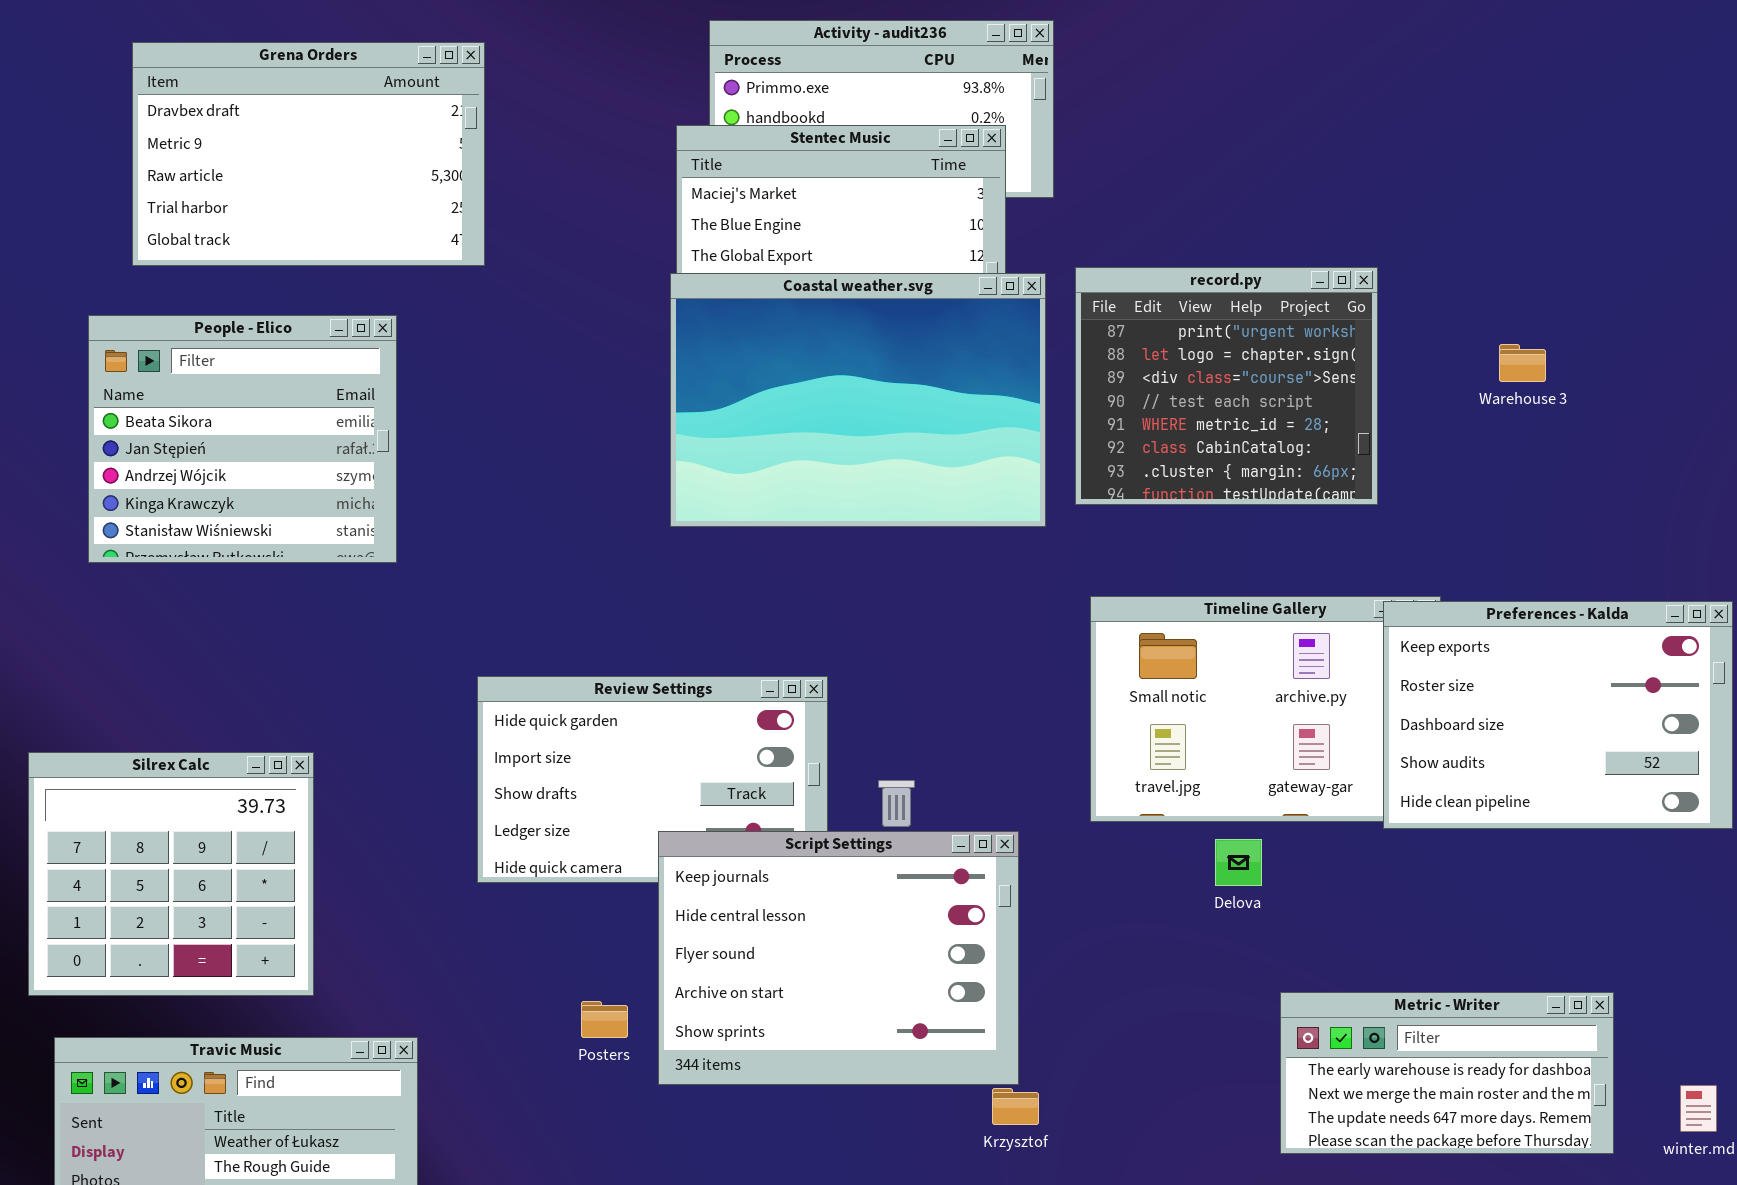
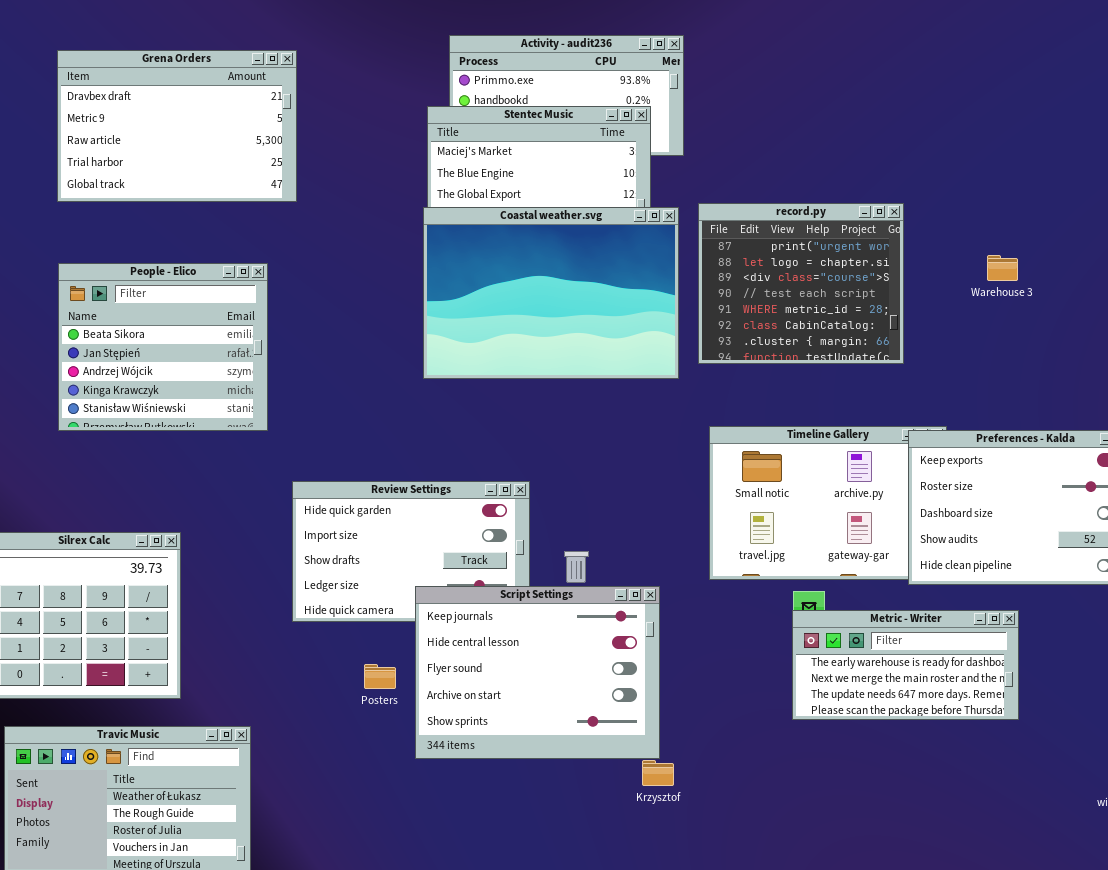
People - Elico: [88,315,397,563] -> [58,263,268,431], moved
Metric - Writer: [1280,992,1614,1154] -> [792,610,1019,720], moved
Posters: [581,1001,628,1038] -> [364,664,396,689], moved

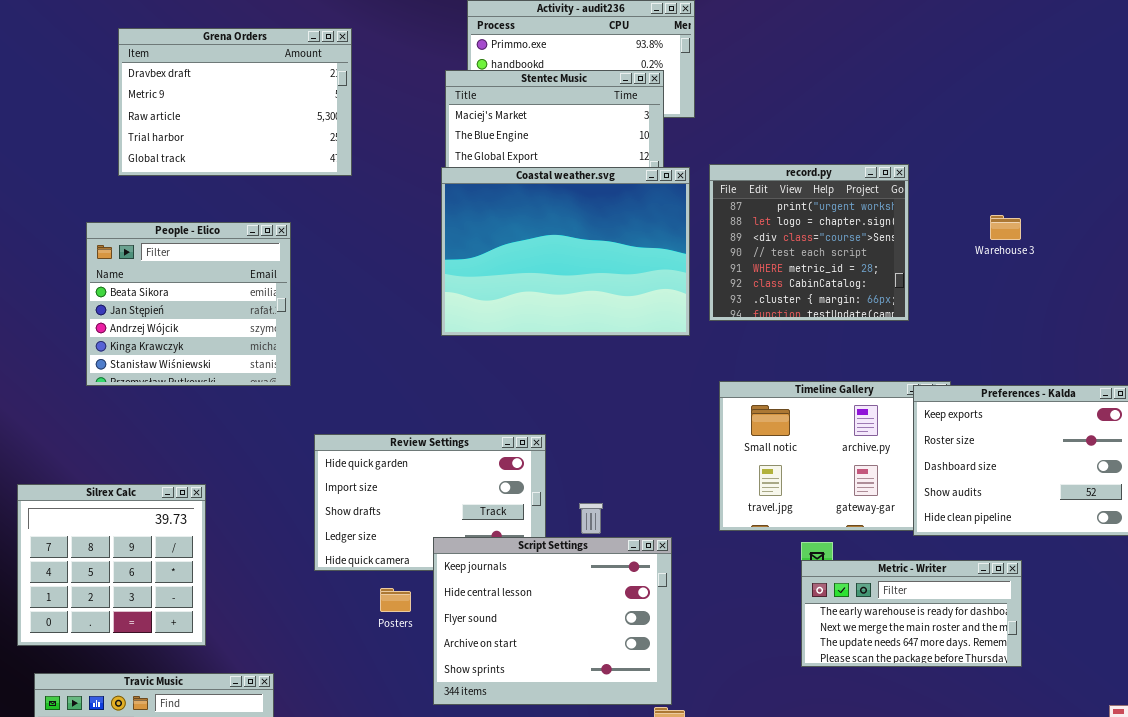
Grena Orders: [57,50,297,202] -> [118,28,352,176], moved
Posters: [364,664,396,689] -> [380,588,411,612], moved

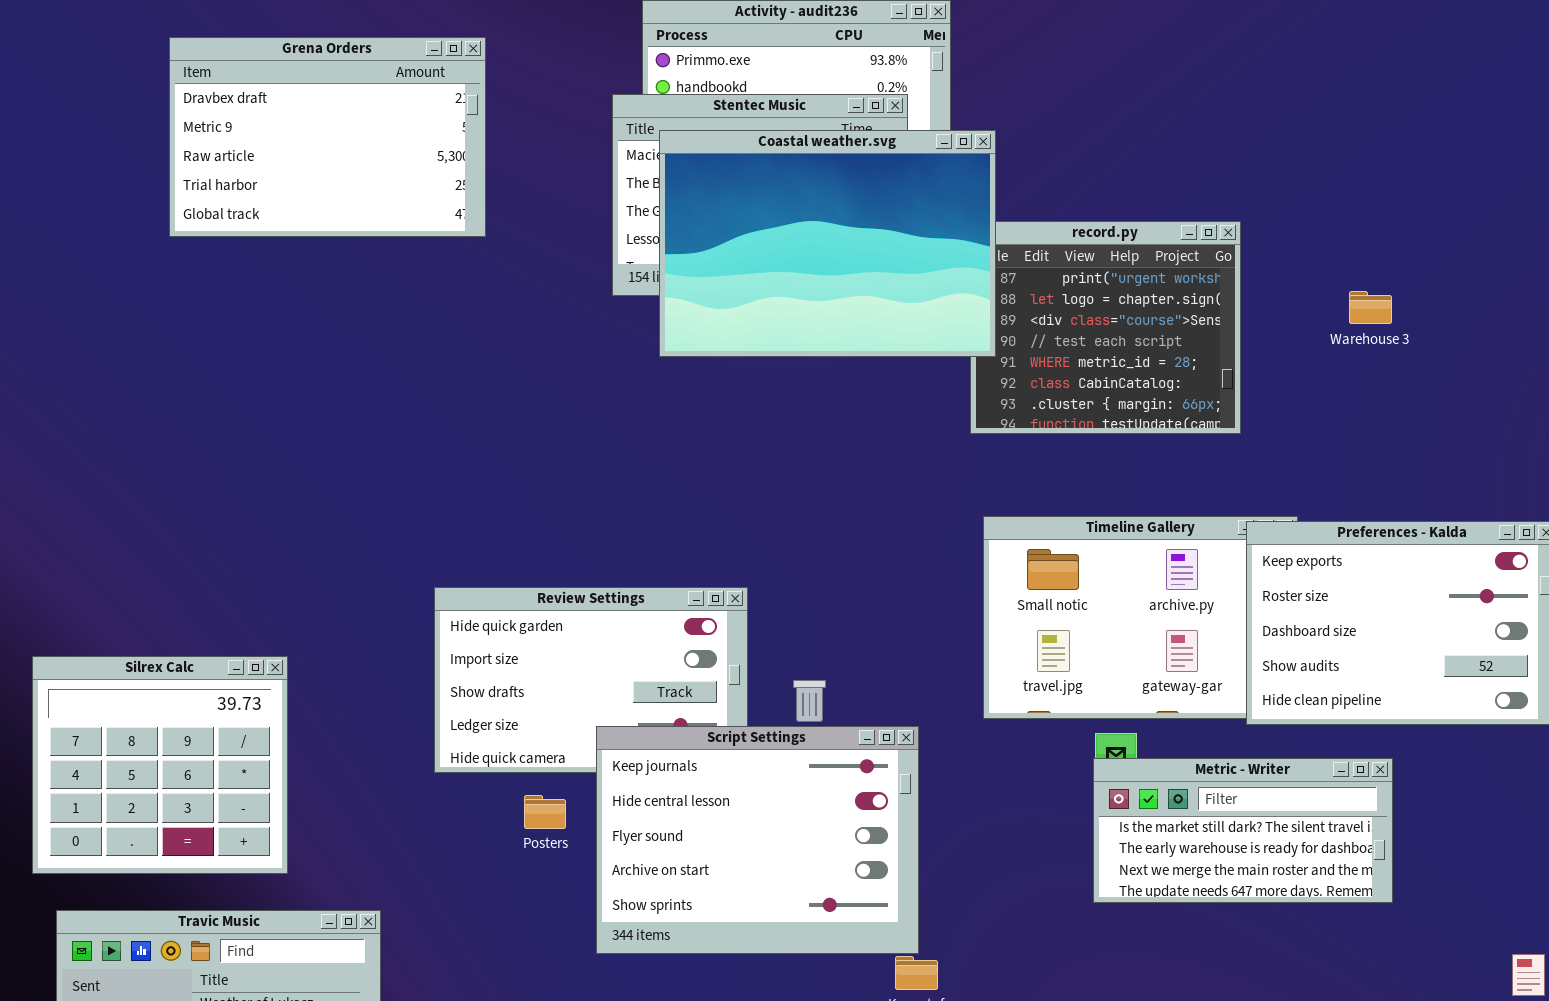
Coastal weather.svg: [441,167,690,336] -> [659,130,996,357], moved
People - Elico: [86,222,291,386] -> none, closed
Metric - Writer: [801,560,1022,667] -> [1093,758,1393,903], scrolled up 1 row

